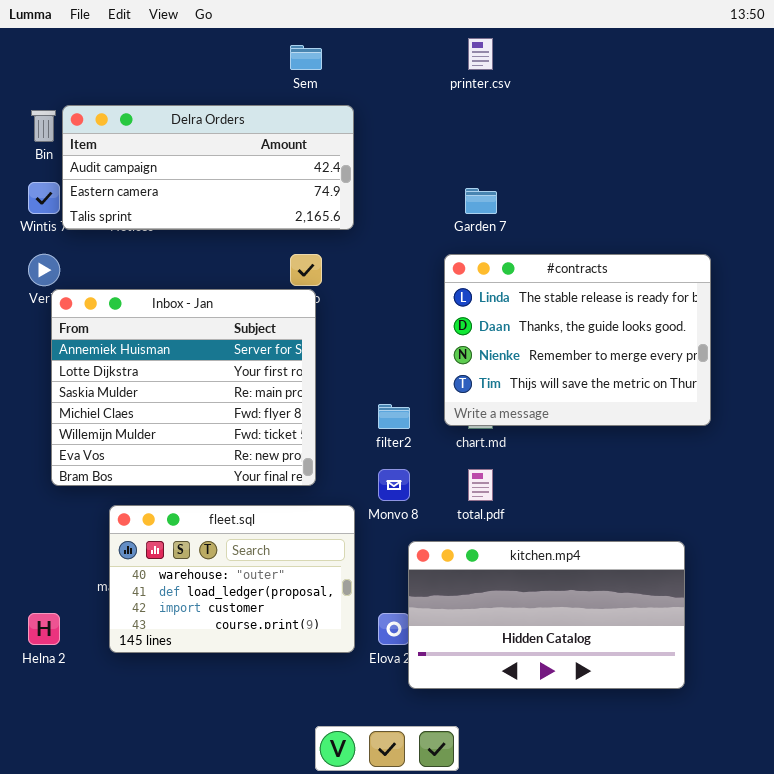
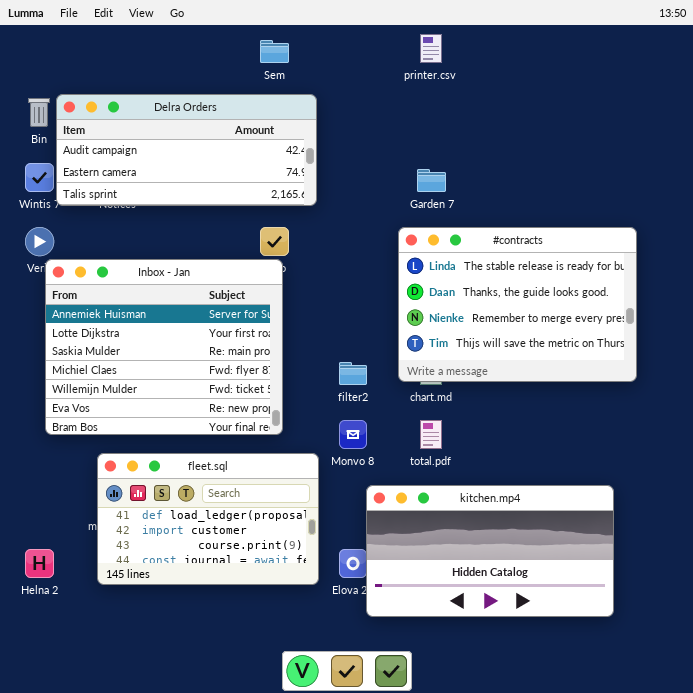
fleet.sql: [109,505,355,653] -> [97,453,319,585], scrolled down 1 row

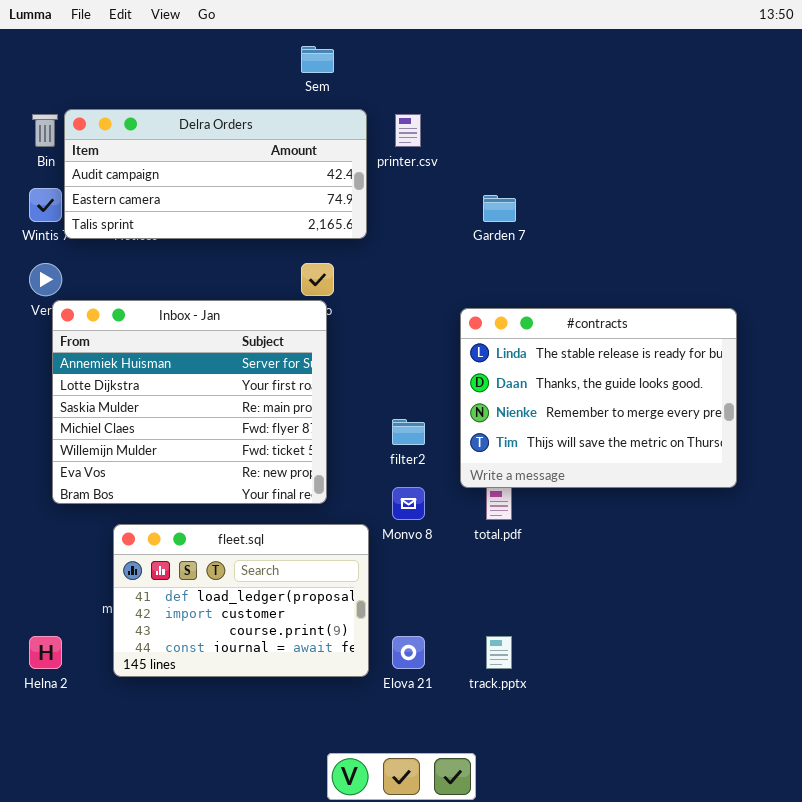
printer.csv: [420,34,442,63] -> [395,114,421,147], moved
#contracts: [398,227,637,382] -> [460,308,737,488], moved
kitchen.mp4: [366,485,614,617] -> none, closed

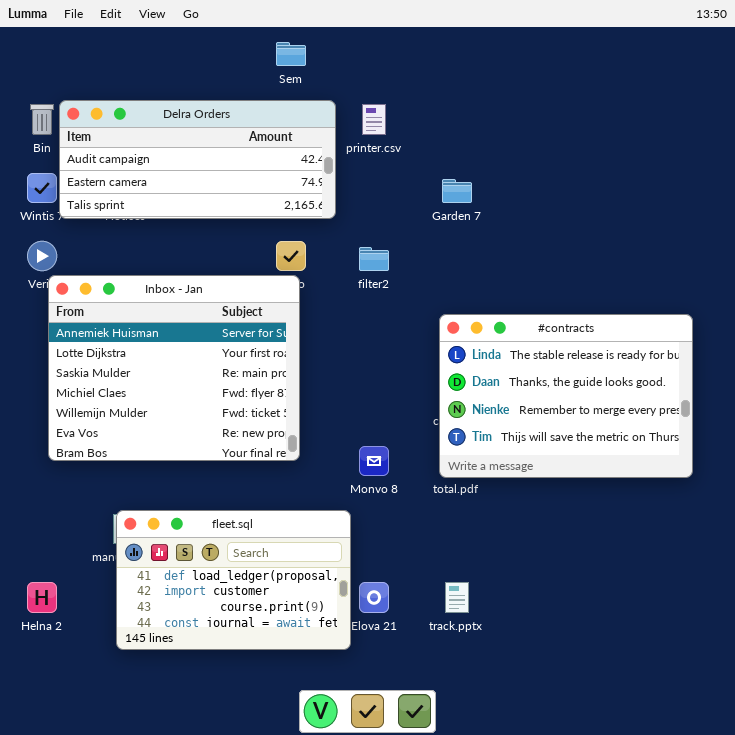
#contracts: [460,308,737,488] -> [439,314,693,478], moved
filter2: [392,419,425,445] -> [359,247,389,271], moved
fleet.sql: [113,524,369,677] -> [116,510,351,650], moved

